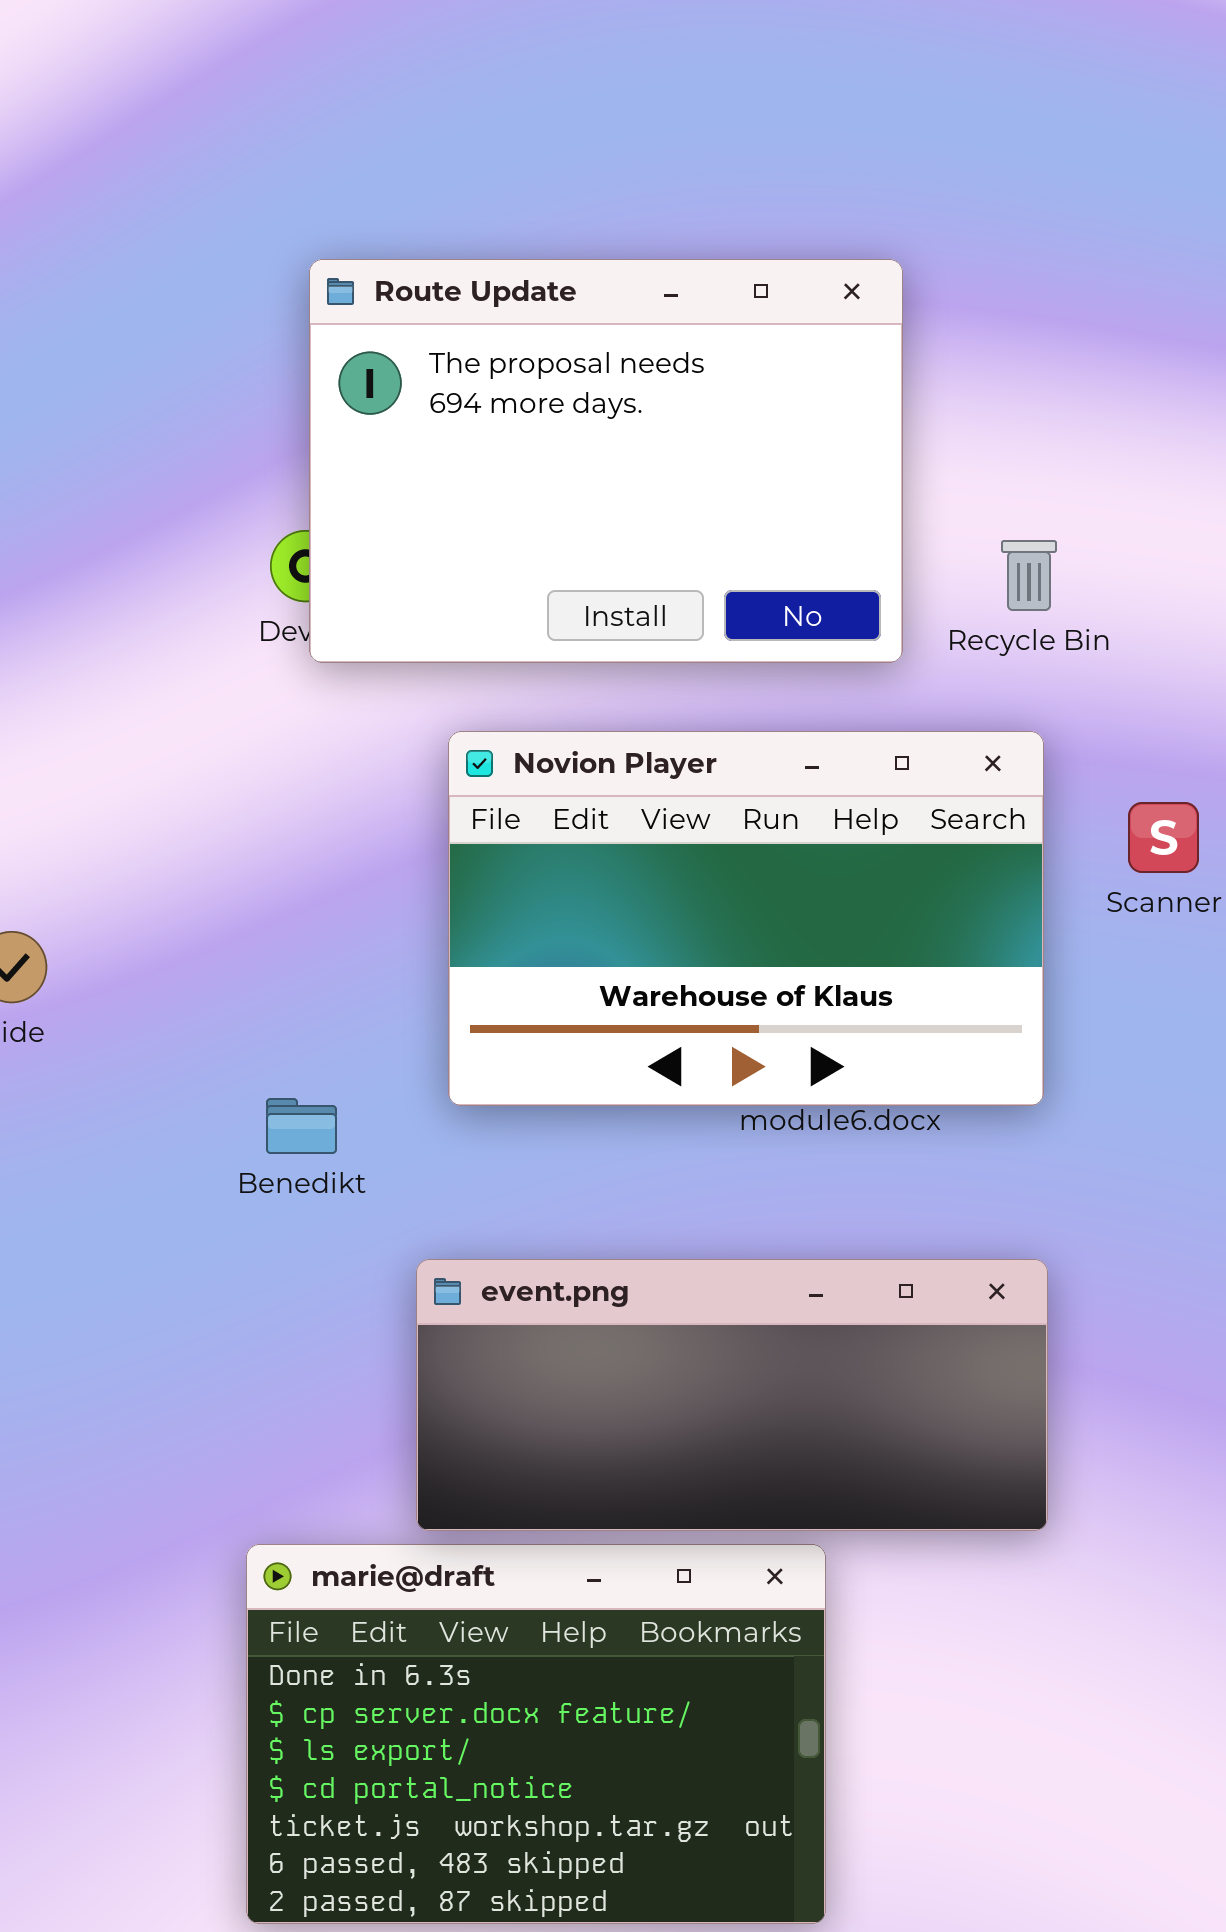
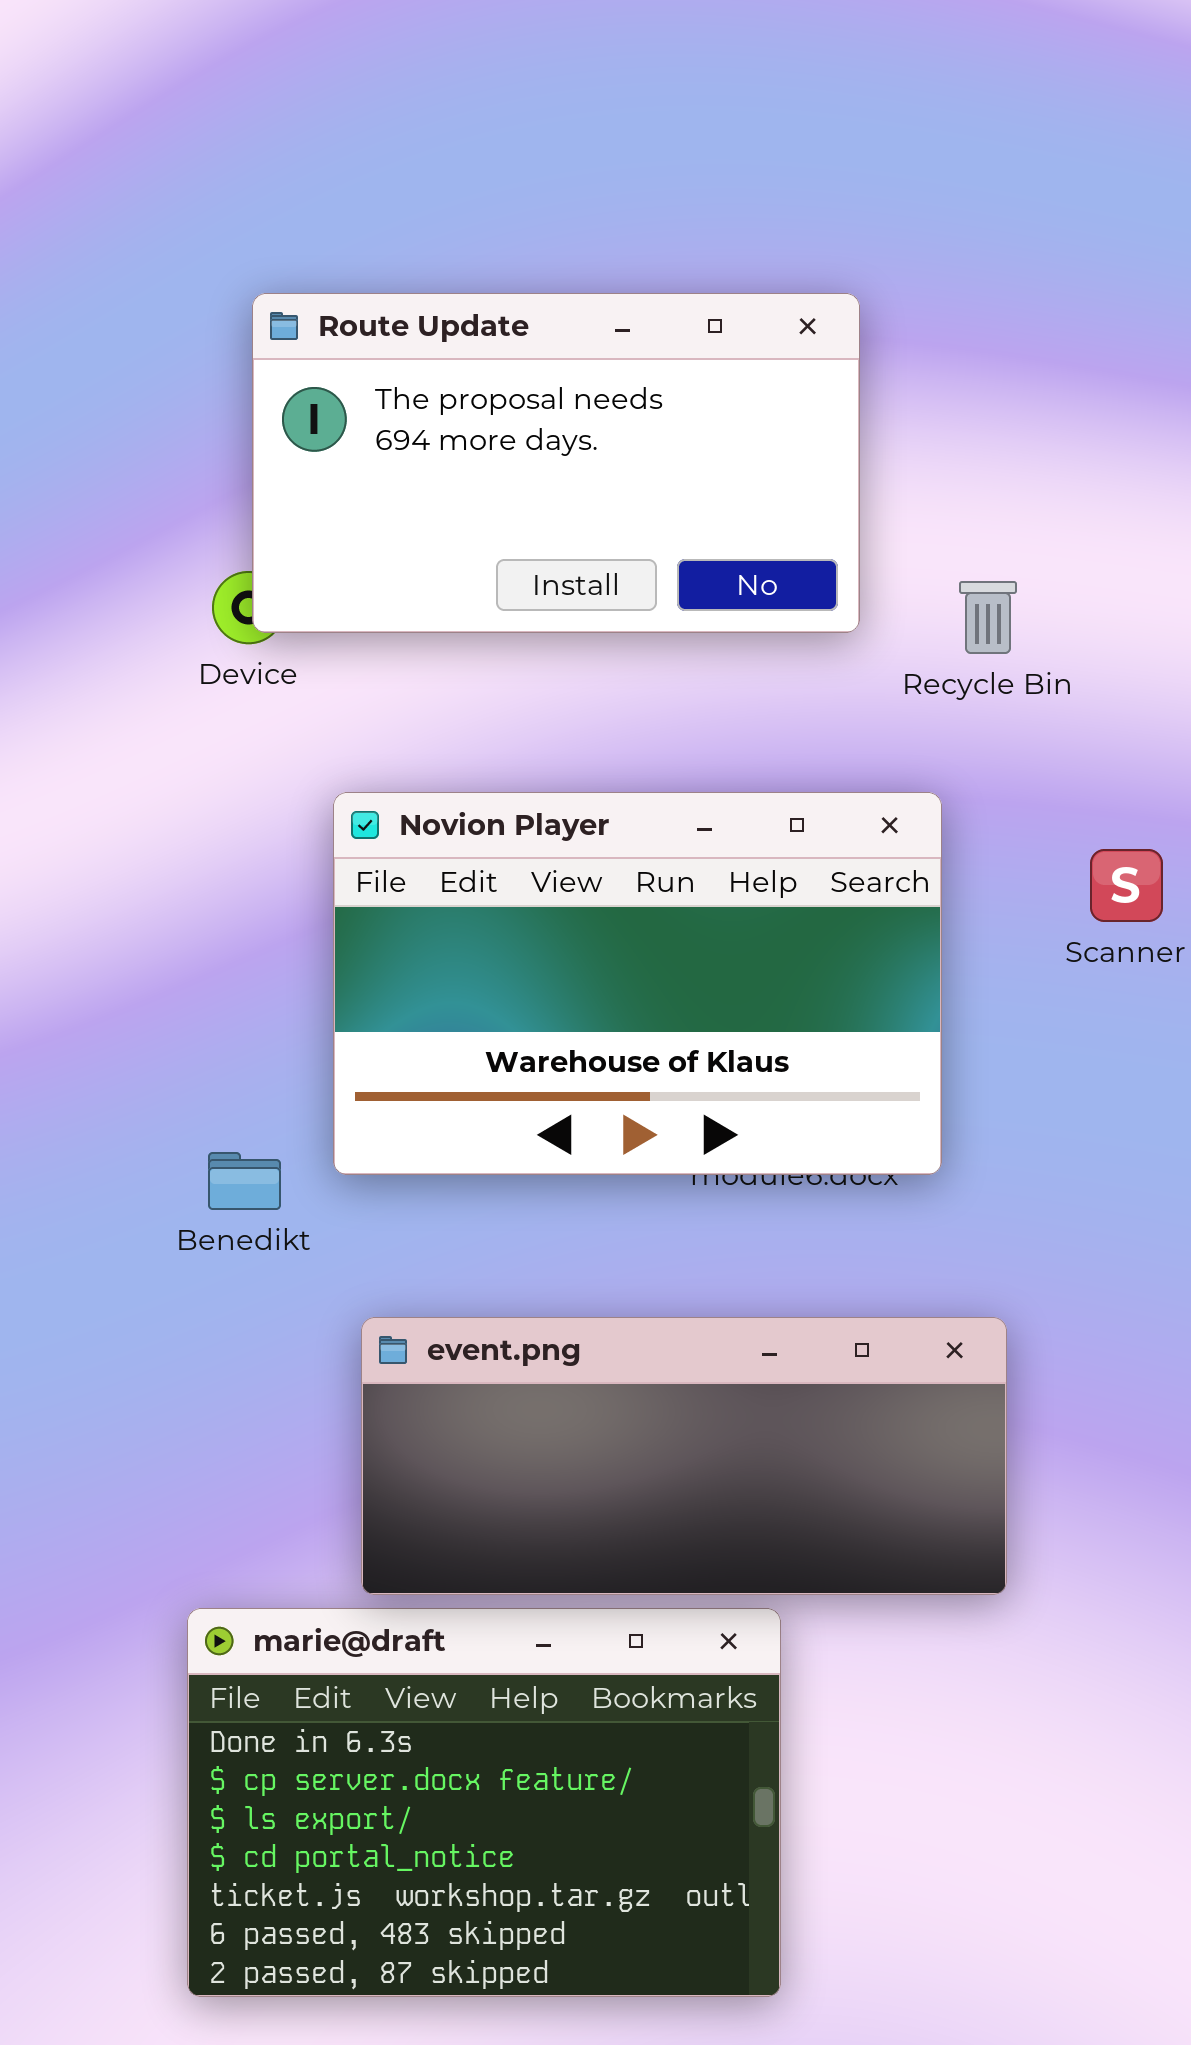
Route Update: [309,259,903,663] -> [252,293,860,633], resized
Novion Player: [448,731,1044,1106] -> [333,792,942,1175], moved

